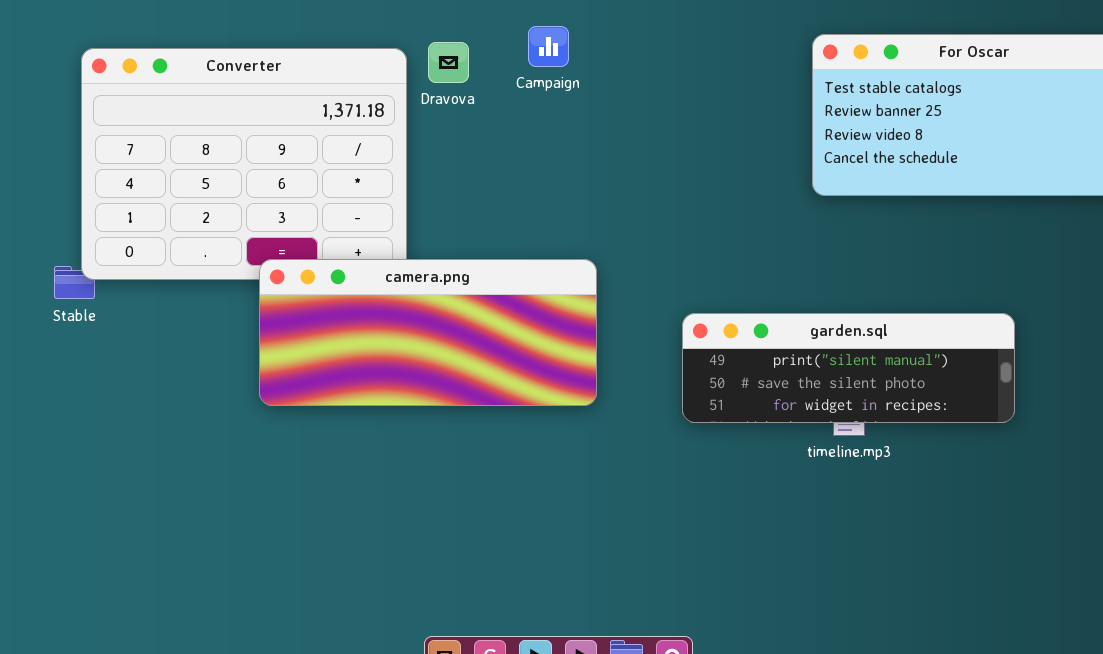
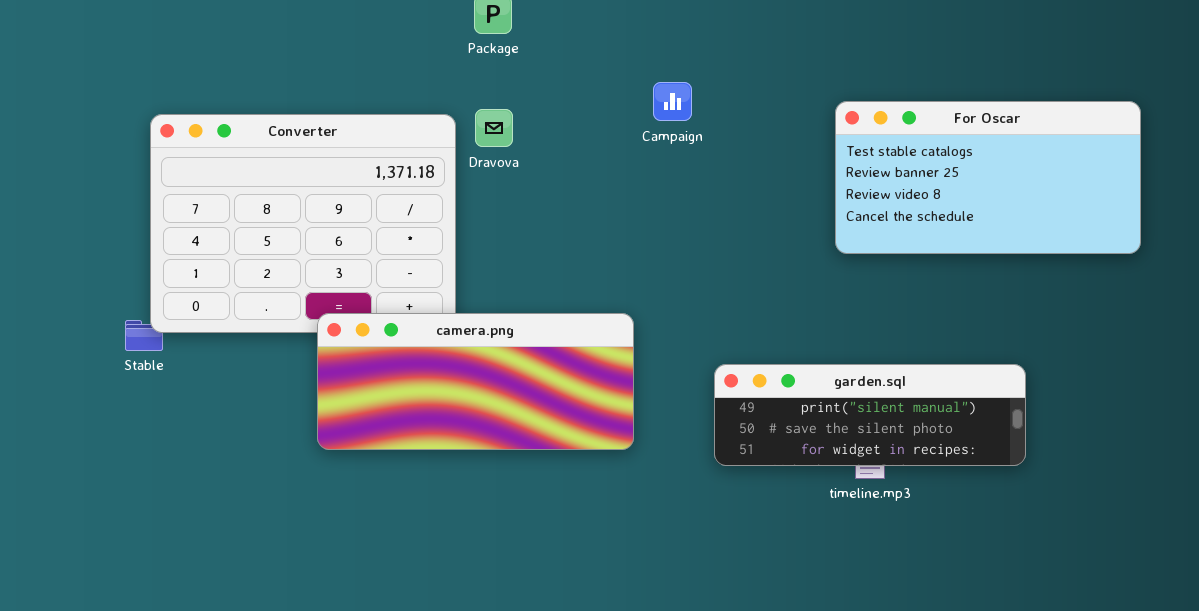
Campaign: [528,26,569,67] -> [653,82,692,121], moved

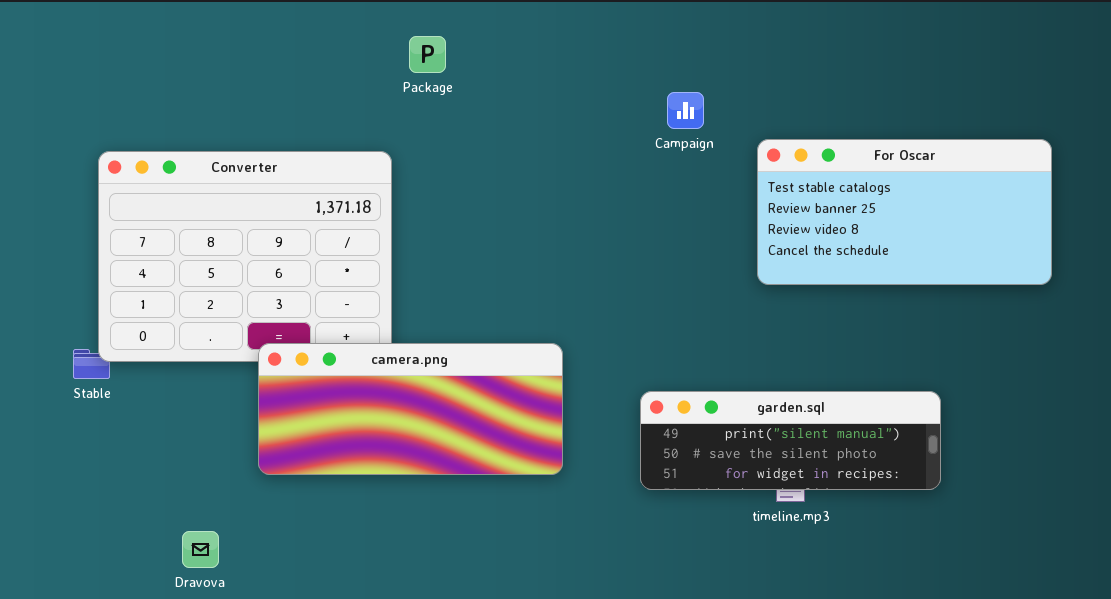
Campaign: [653,82,692,121] -> [667,92,704,129], moved
Dravova: [475,109,513,147] -> [182,531,219,568], moved

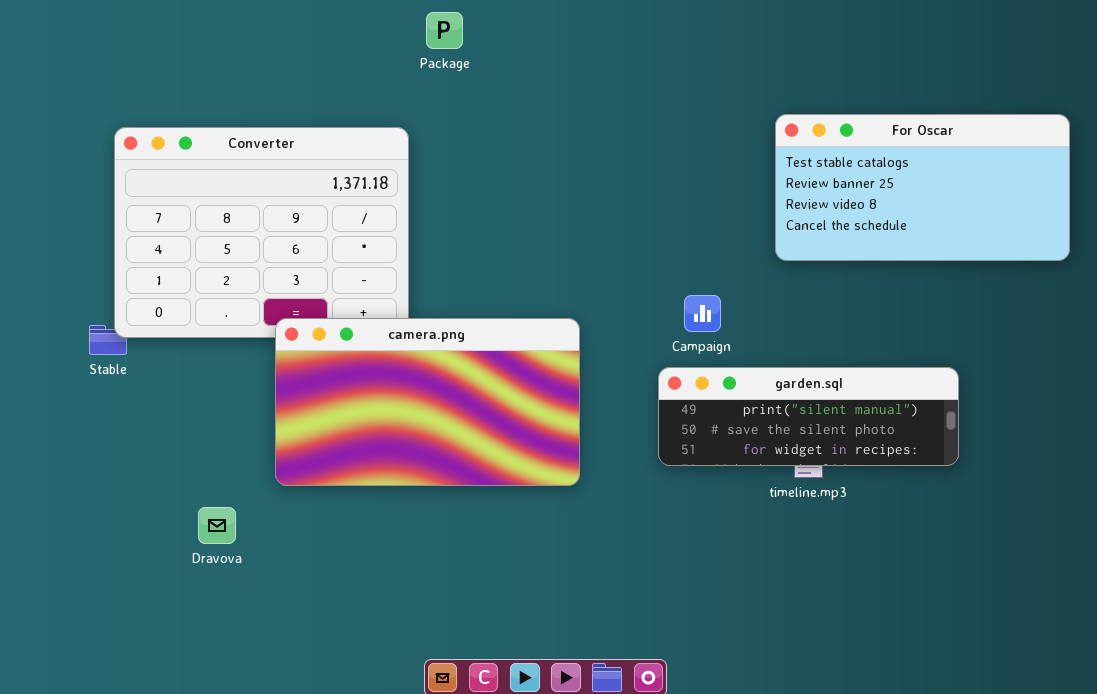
Campaign: [667,92,704,129] -> [684,295,721,332], moved
camera.png: [258,343,563,475] -> [275,318,580,486], resized

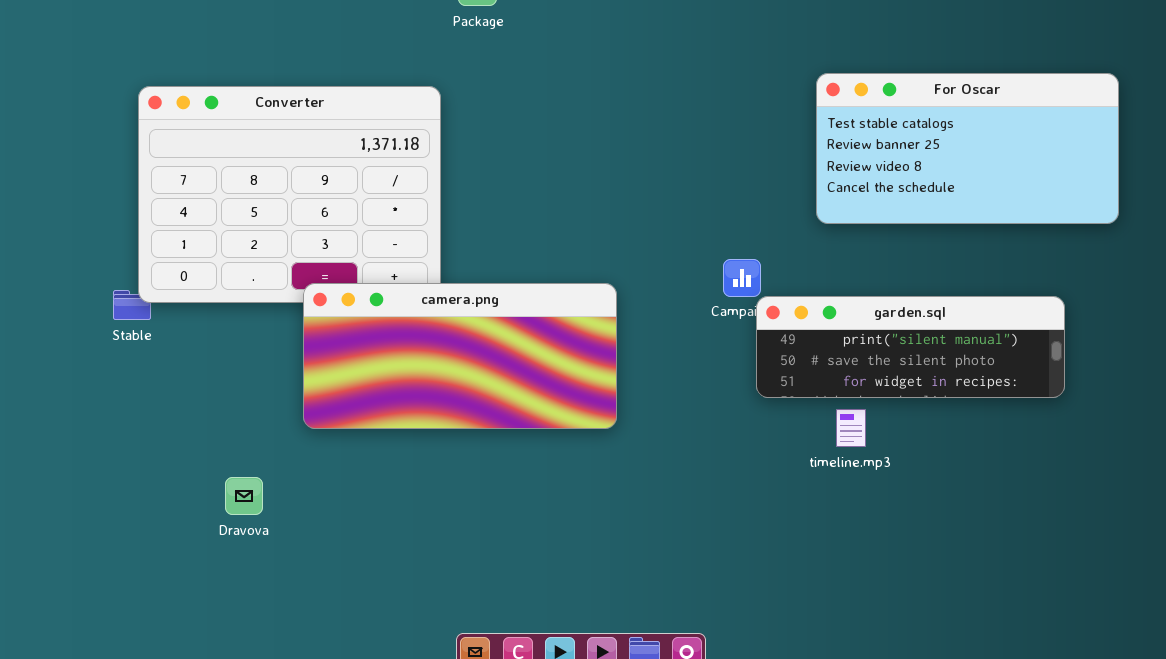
camera.png: [275,318,580,486] -> [303,283,617,429], resized
garden.sql: [658,367,959,466] -> [756,296,1065,398], moved

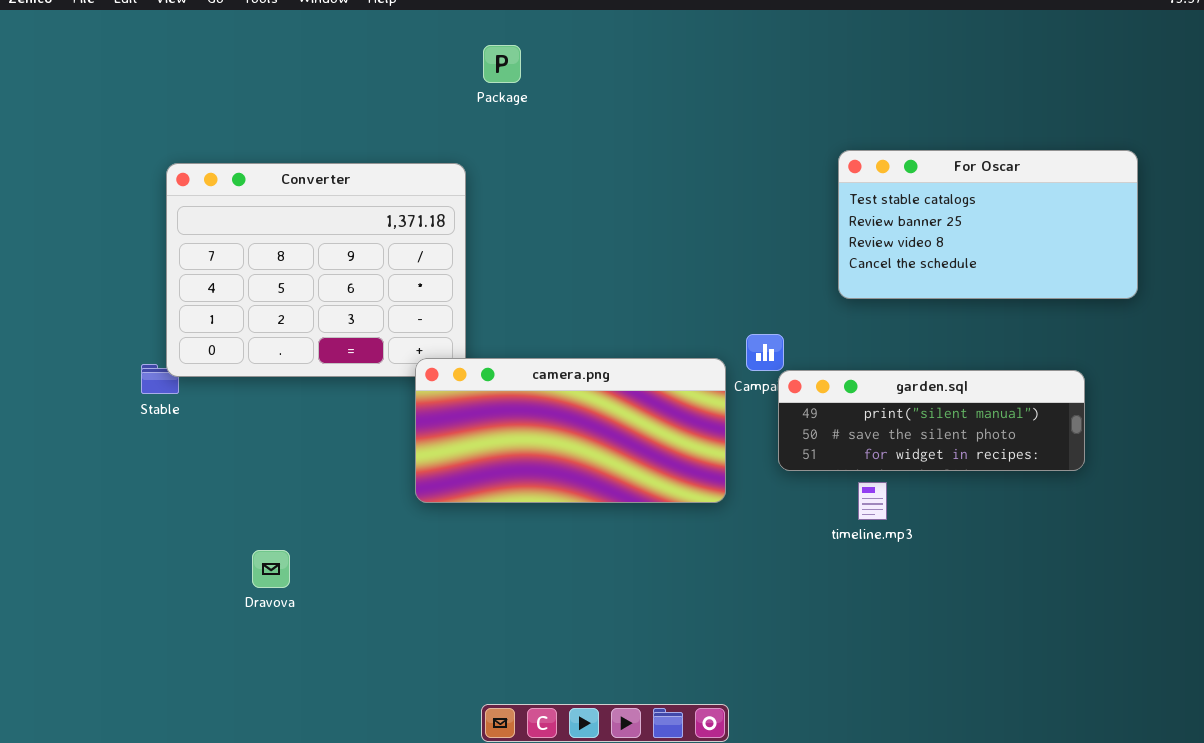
camera.png: [303,283,617,429] -> [415,358,726,503], moved

